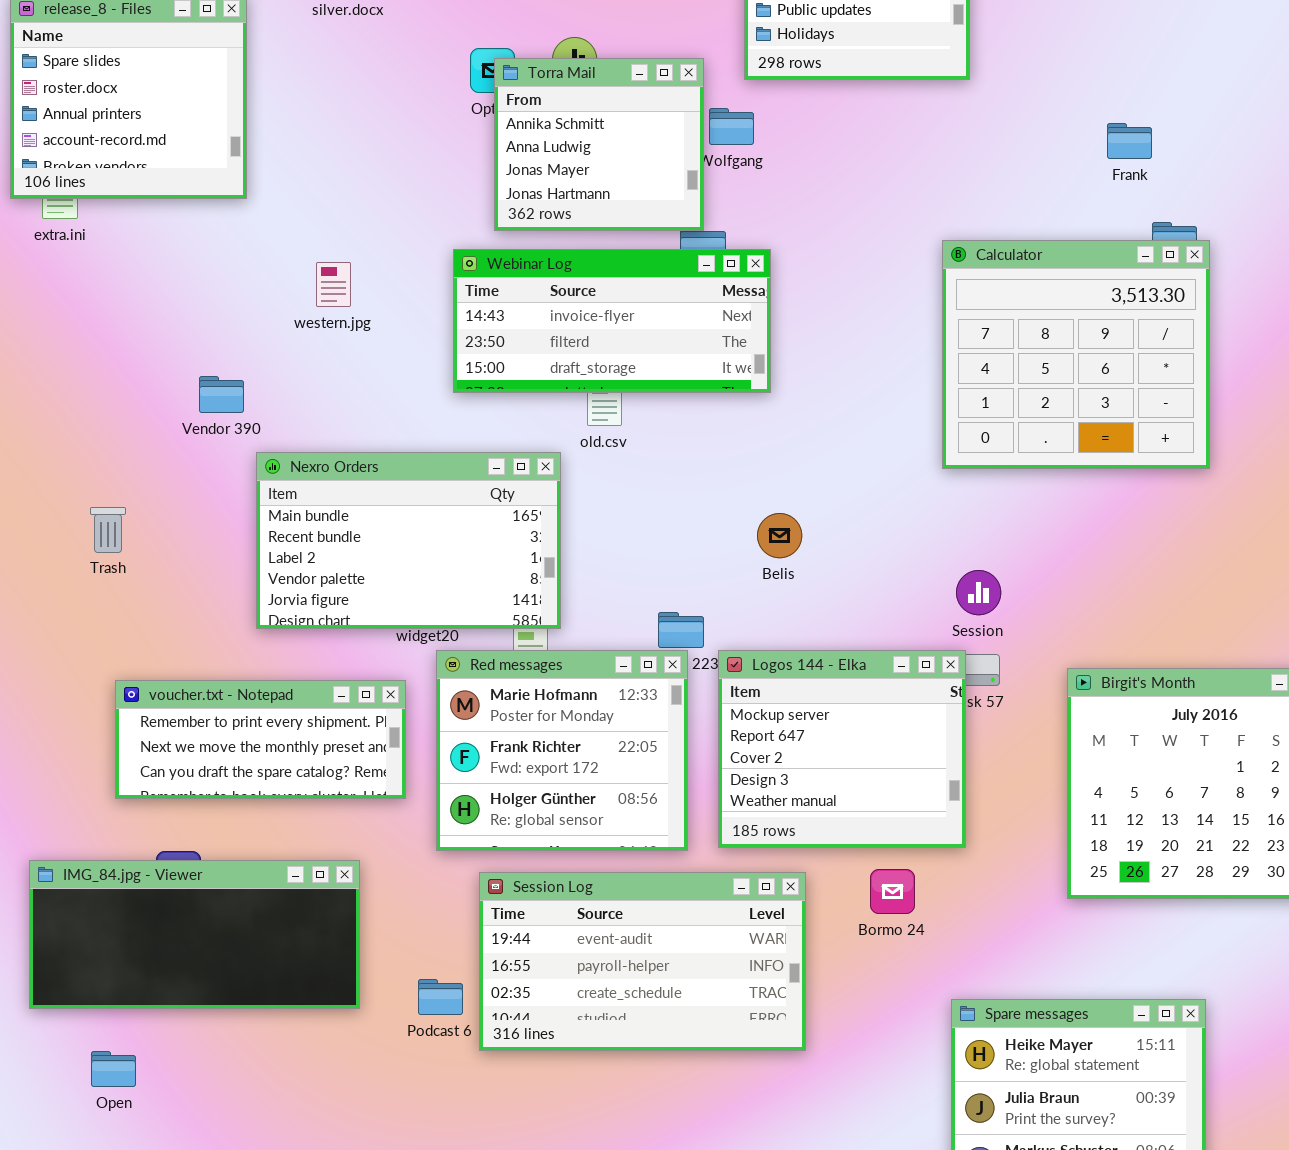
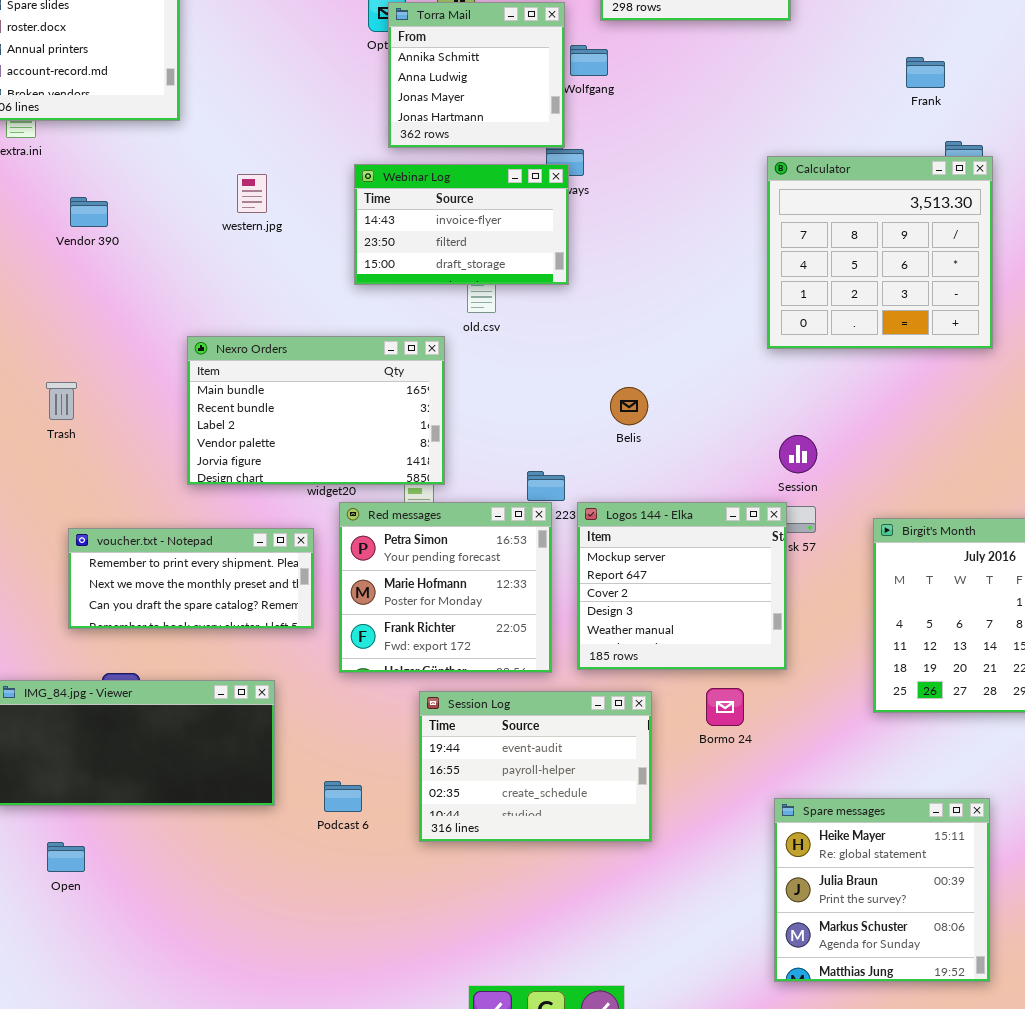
Webinar Log: [453,249,771,393] -> [354,164,569,285], resized
Vendor 390: [199,376,244,413] -> [70,197,108,227], moved
Red messages: [436,650,688,851] -> [339,502,552,673], scrolled up 1 row
Session Log: [479,872,806,1051] -> [419,691,652,842], resized

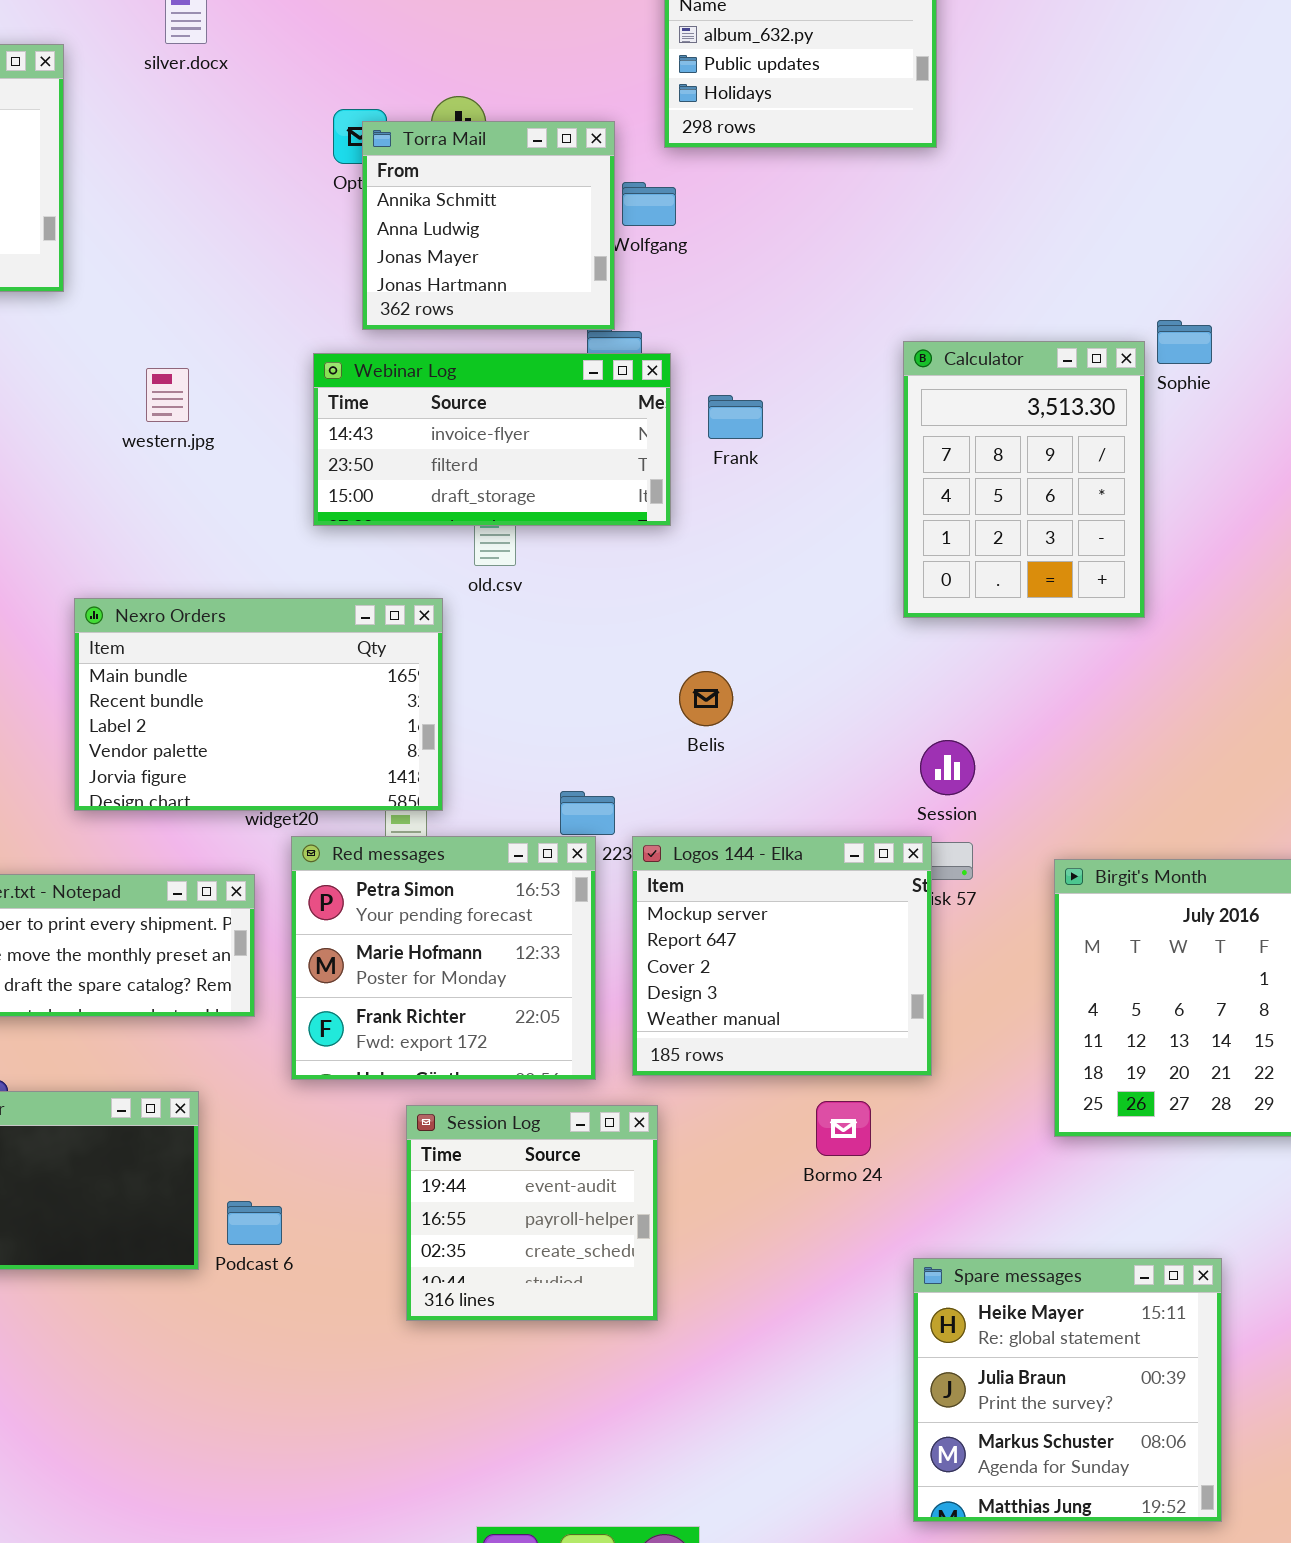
Frank: [906,57,945,88] -> [708,395,763,439], moved
Calculator: [767,156,993,349] -> [903,341,1145,618], resized
Webinar Log: [354,164,569,285] -> [313,353,671,526], resized
Session Log: [419,691,652,842] -> [406,1105,658,1321], resized
Podcast 6: [324,781,362,812] -> [227,1201,282,1245], moved

